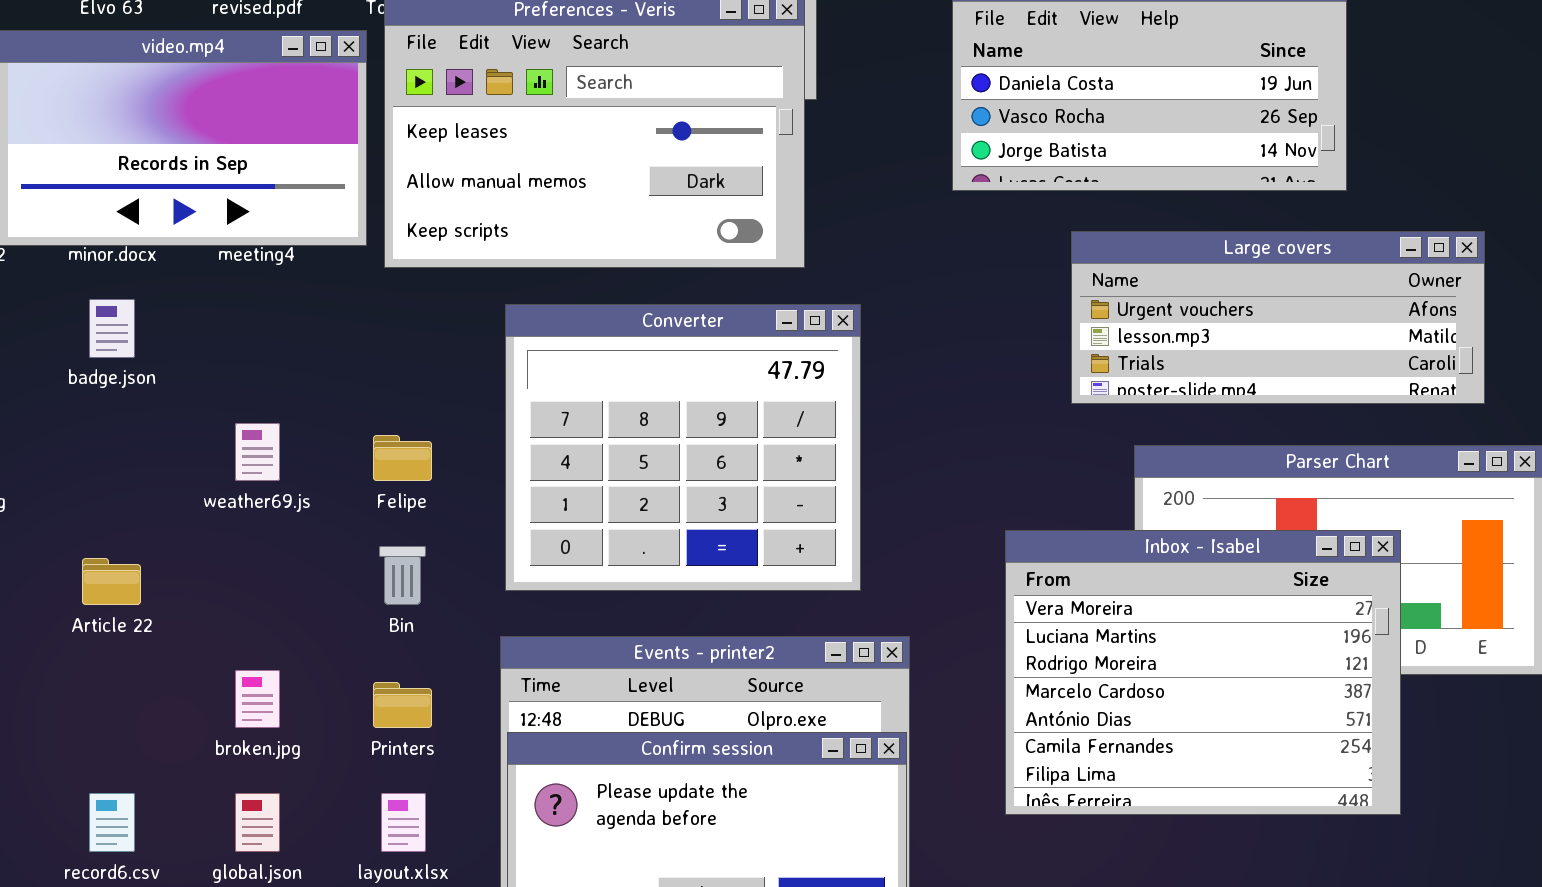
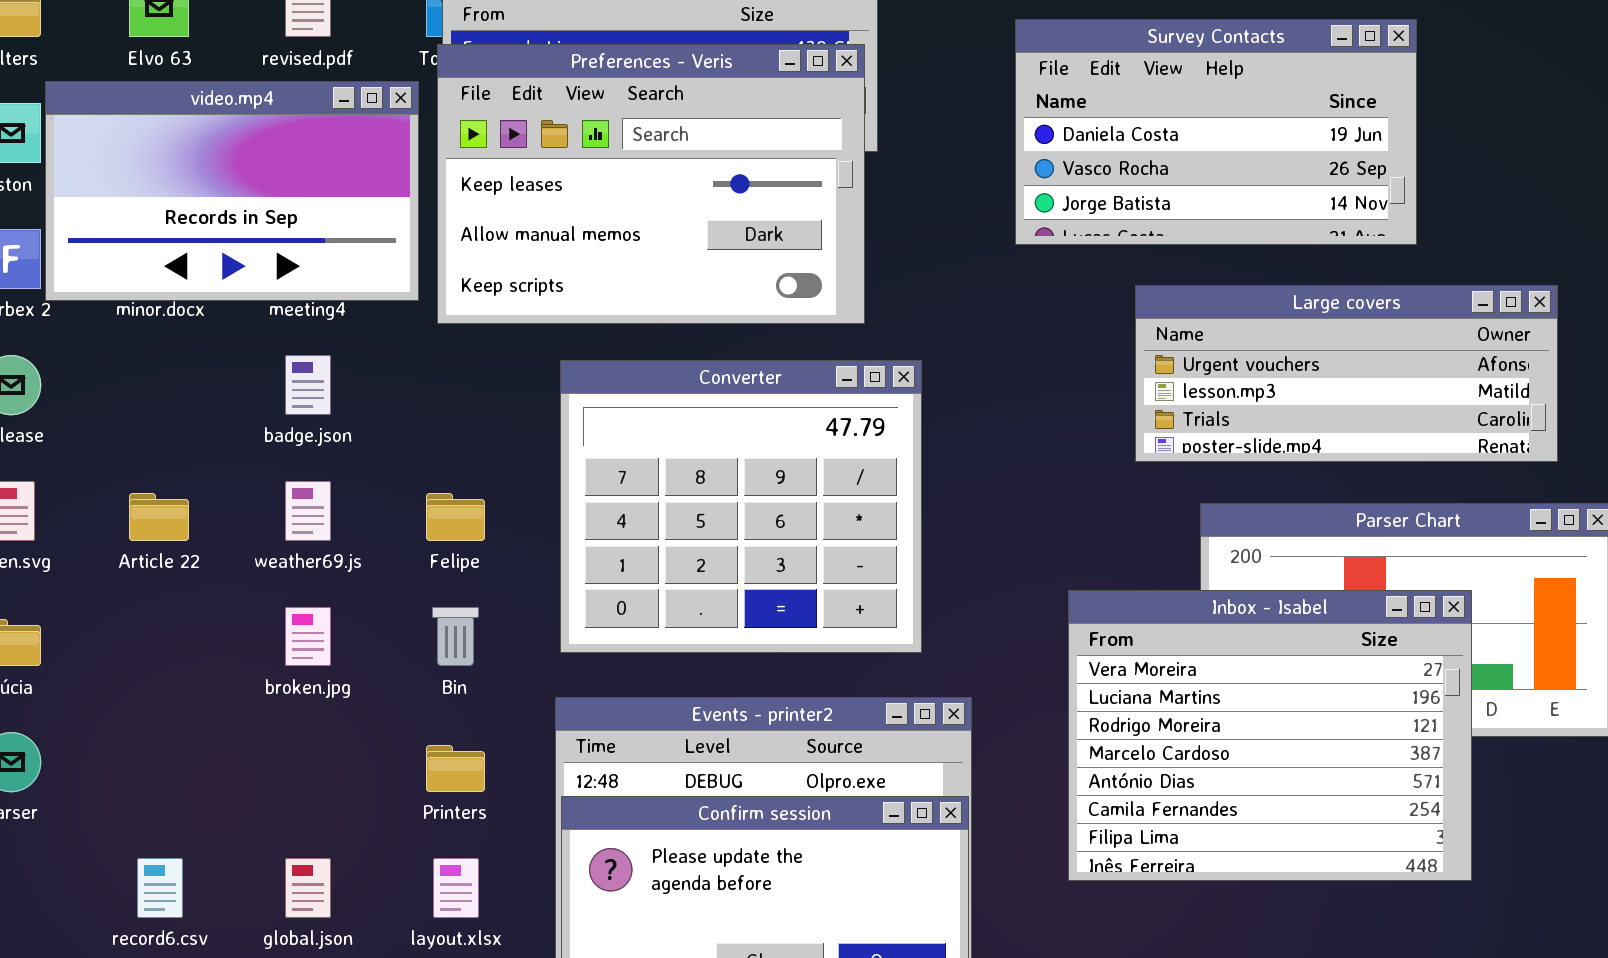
badge.json: [89,299,135,358] -> [285,355,331,415], moved
Article 22: [82,558,141,605] -> [129,493,189,541], moved
broken.jpg: [235,670,280,728] -> [285,607,331,666], moved

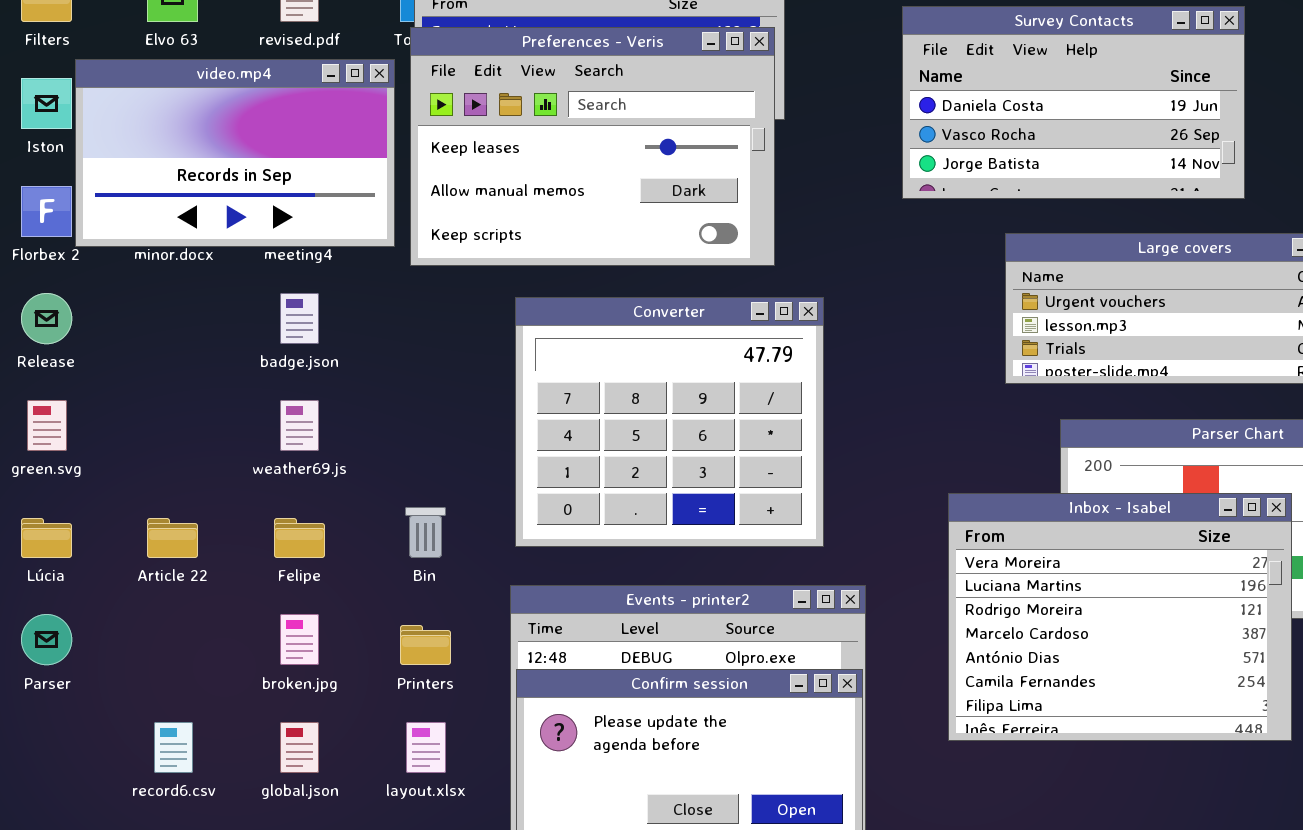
Article 22: [129,493,189,541] -> [147,518,198,558], moved
Felipe: [426,493,485,541] -> [274,518,325,558], moved
broken.jpg: [285,607,331,666] -> [280,614,319,665], moved

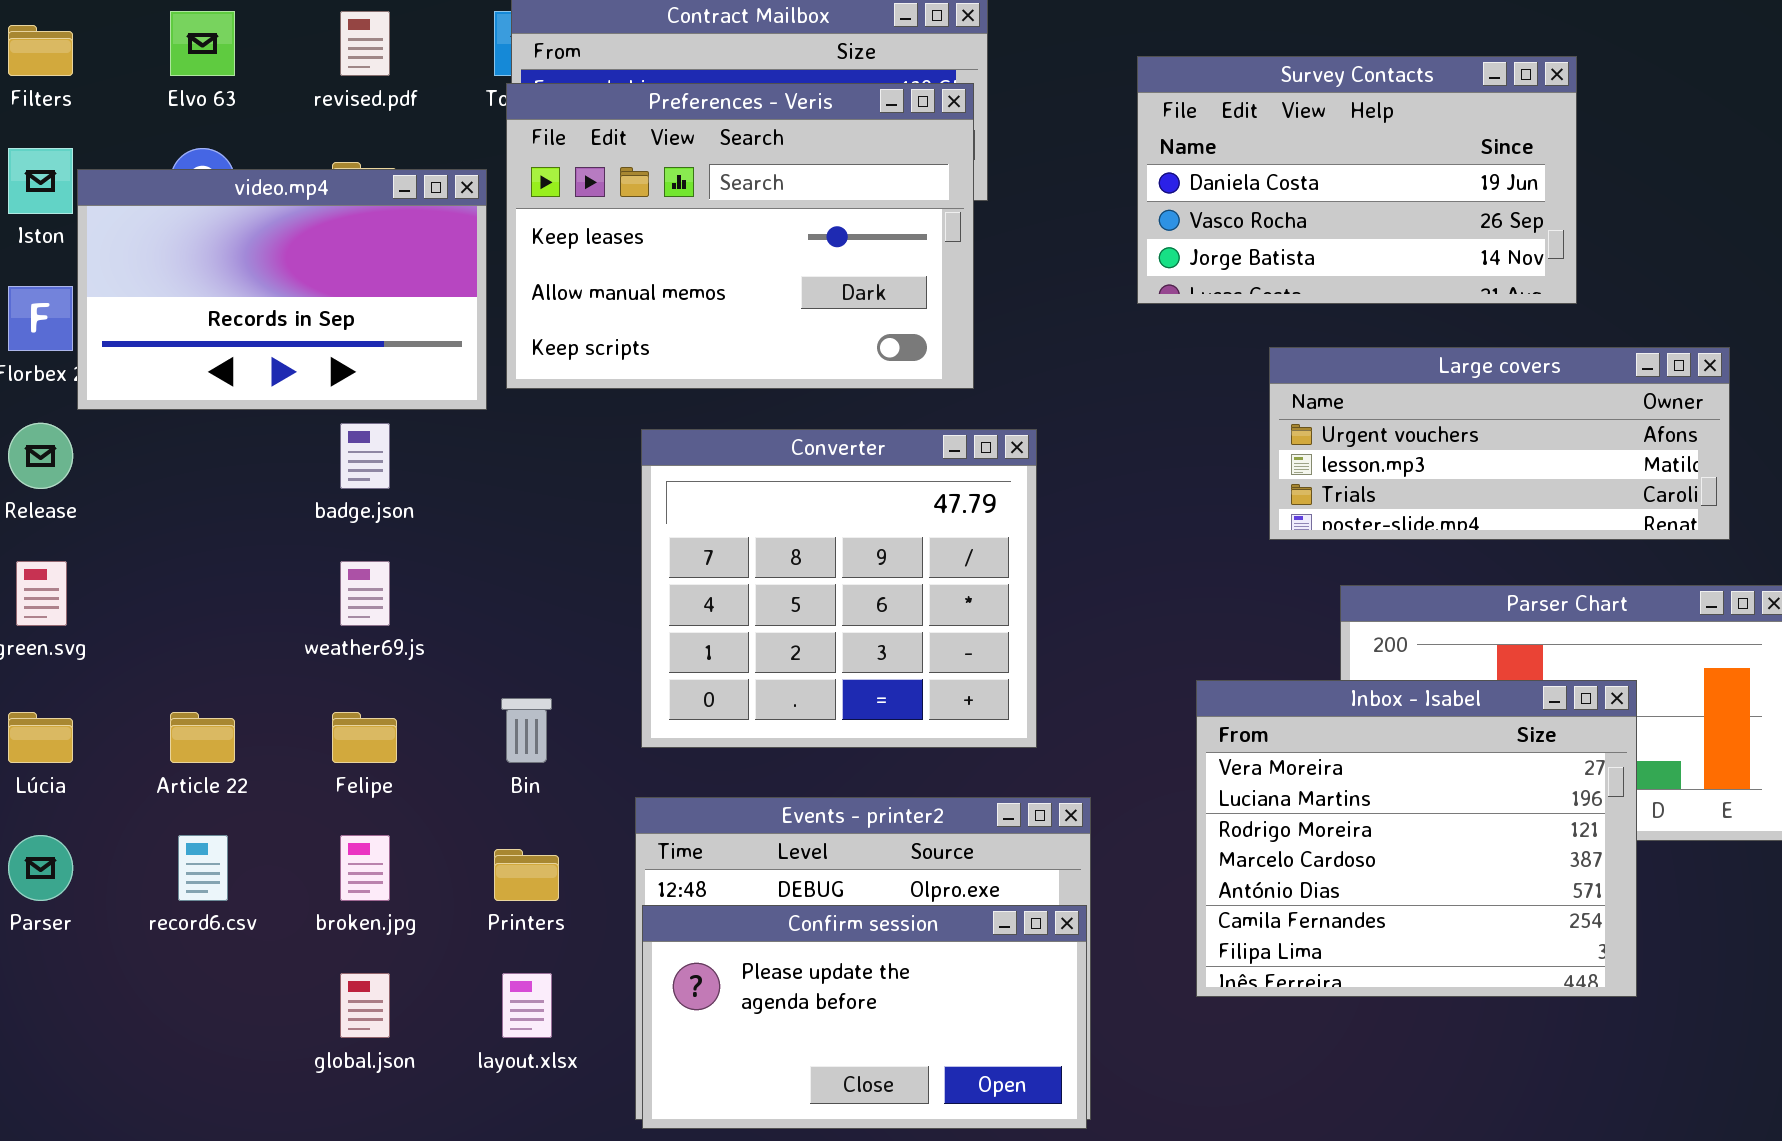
video.mp4: [75,59,395,247] -> [77,169,487,410], moved
record6.csv: [154,722,193,773] -> [178,835,228,901], moved

